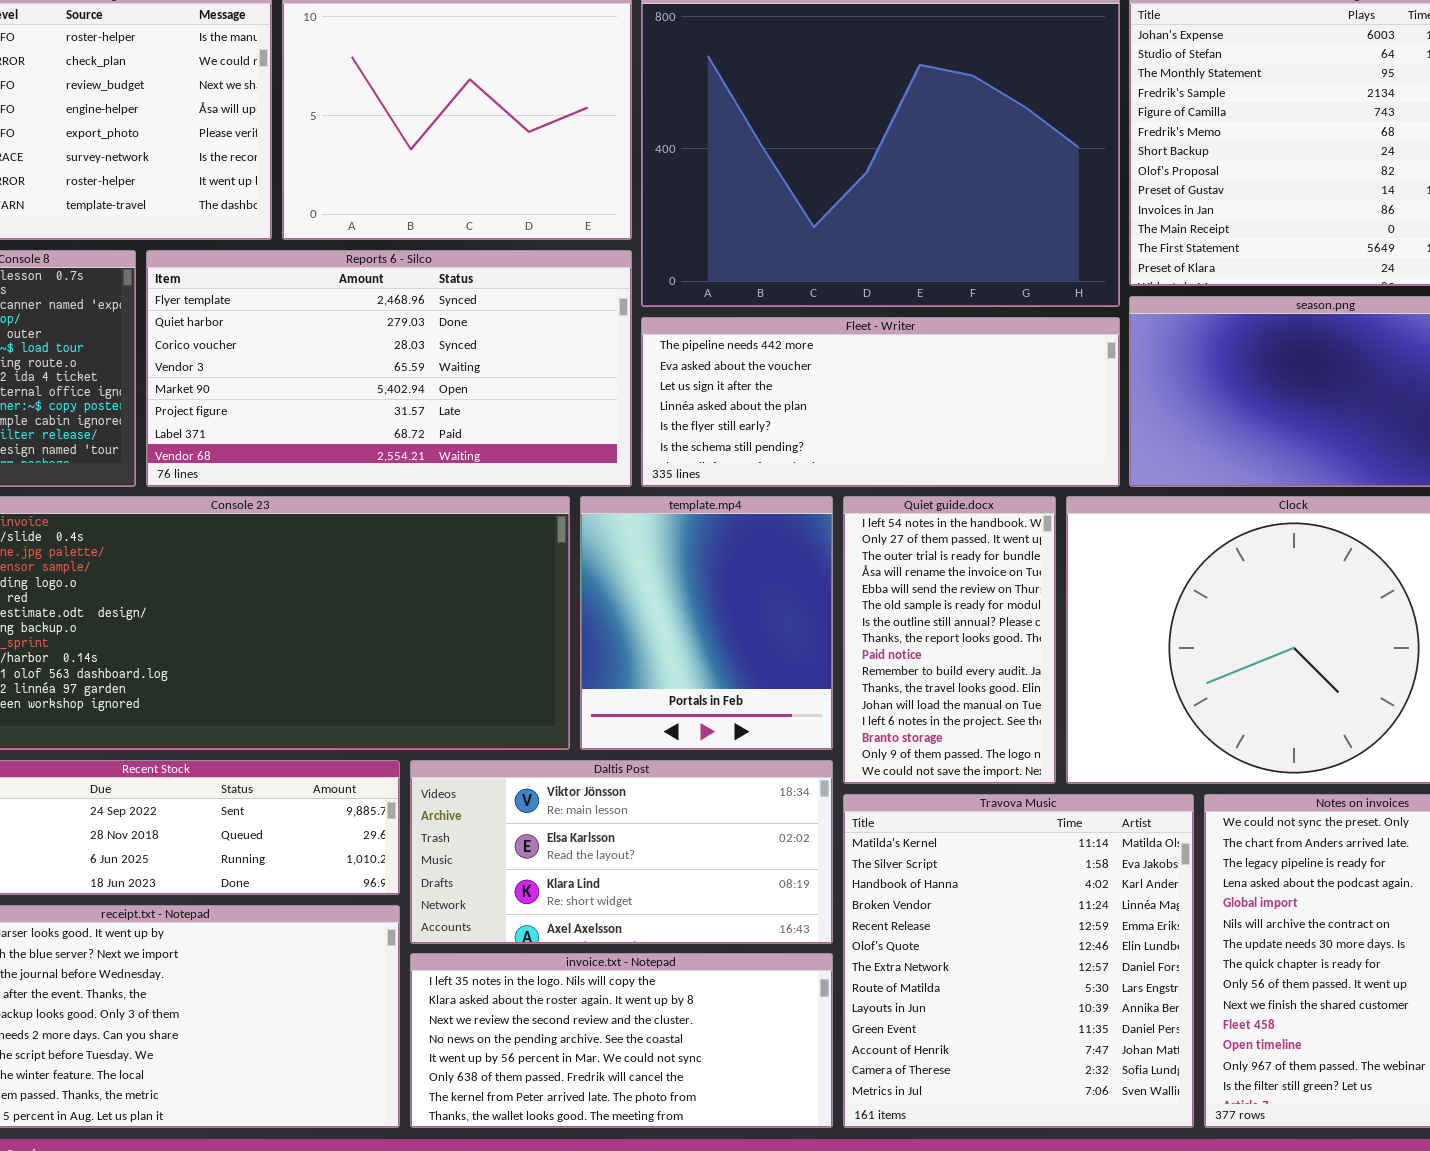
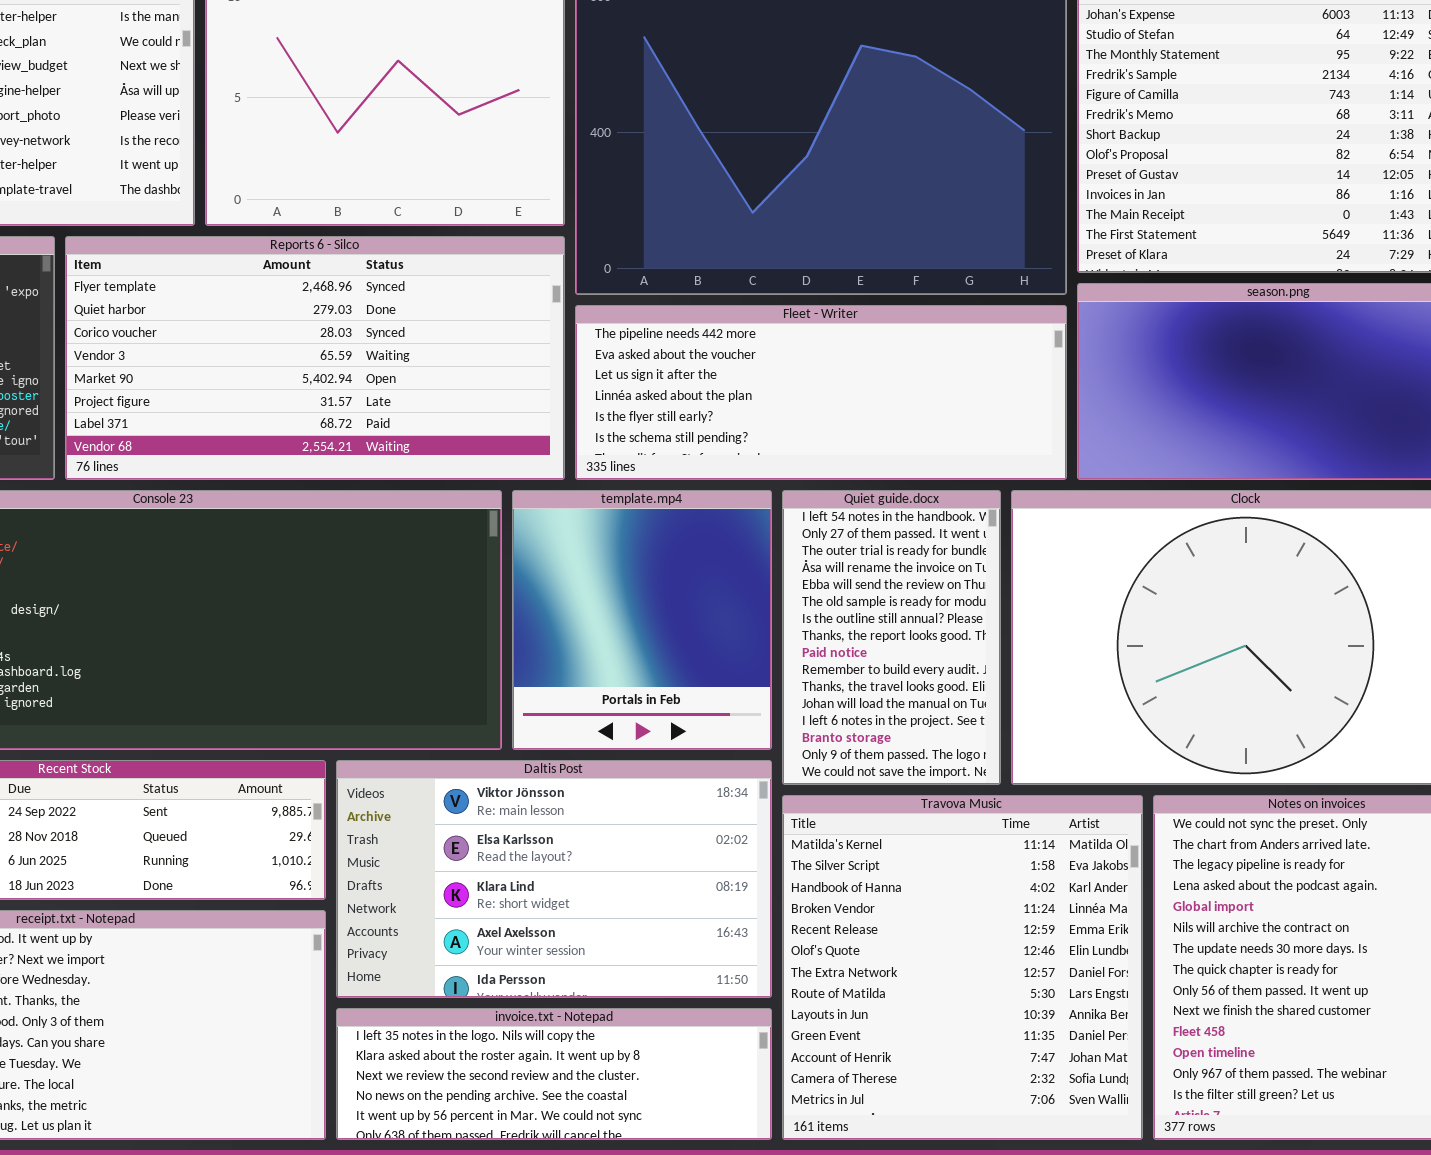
Daltis Post: [410,760,833,944] -> [336,760,772,998], resized
invoice.txt - Notepad: [410,953,833,1128] -> [336,1008,772,1140], resized

